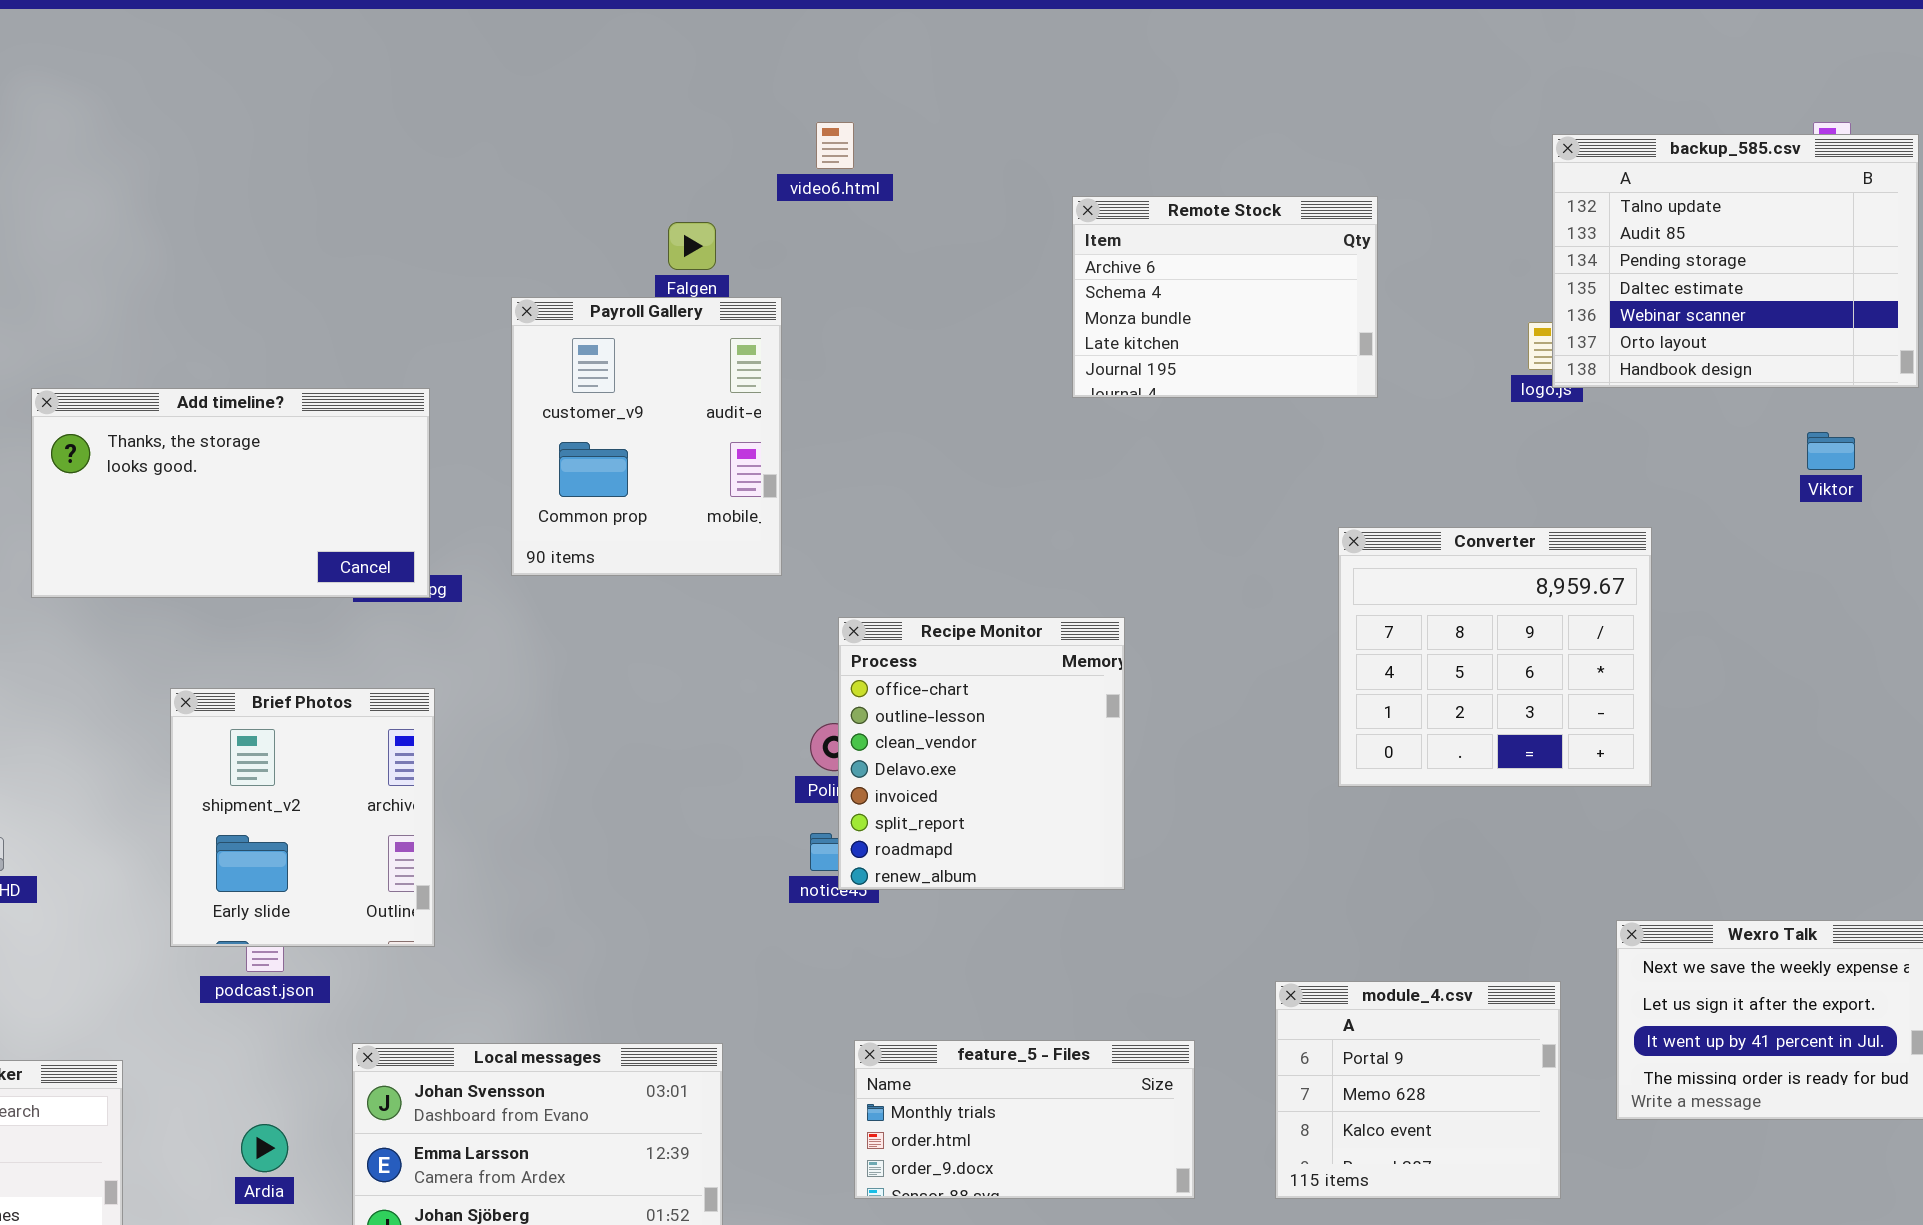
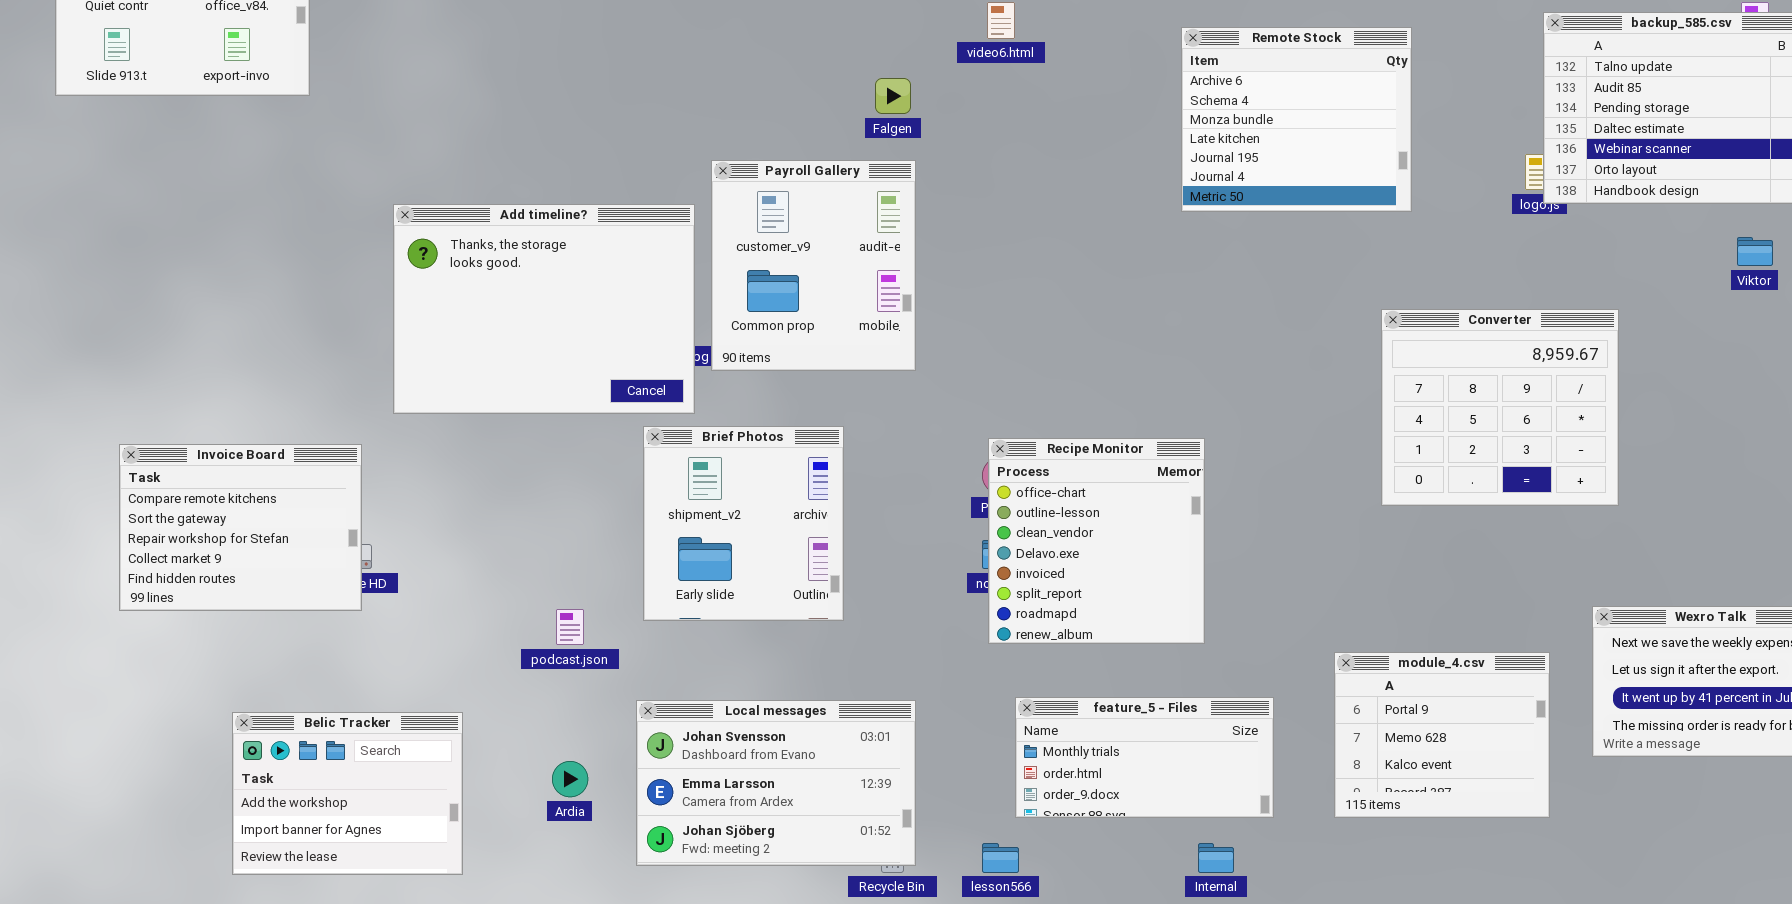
Remote Stock: [1072,196,1378,398] -> [1181,27,1412,212], resized
Payroll Gallery: [511,297,782,576] -> [711,160,916,371], moved
Add timeline?: [31,388,430,598] -> [393,204,695,414], resized
Recipe Monitor: [838,617,1125,890] -> [988,438,1205,644], moved
Brief Photos: [170,688,435,947] -> [643,426,844,621], moved

